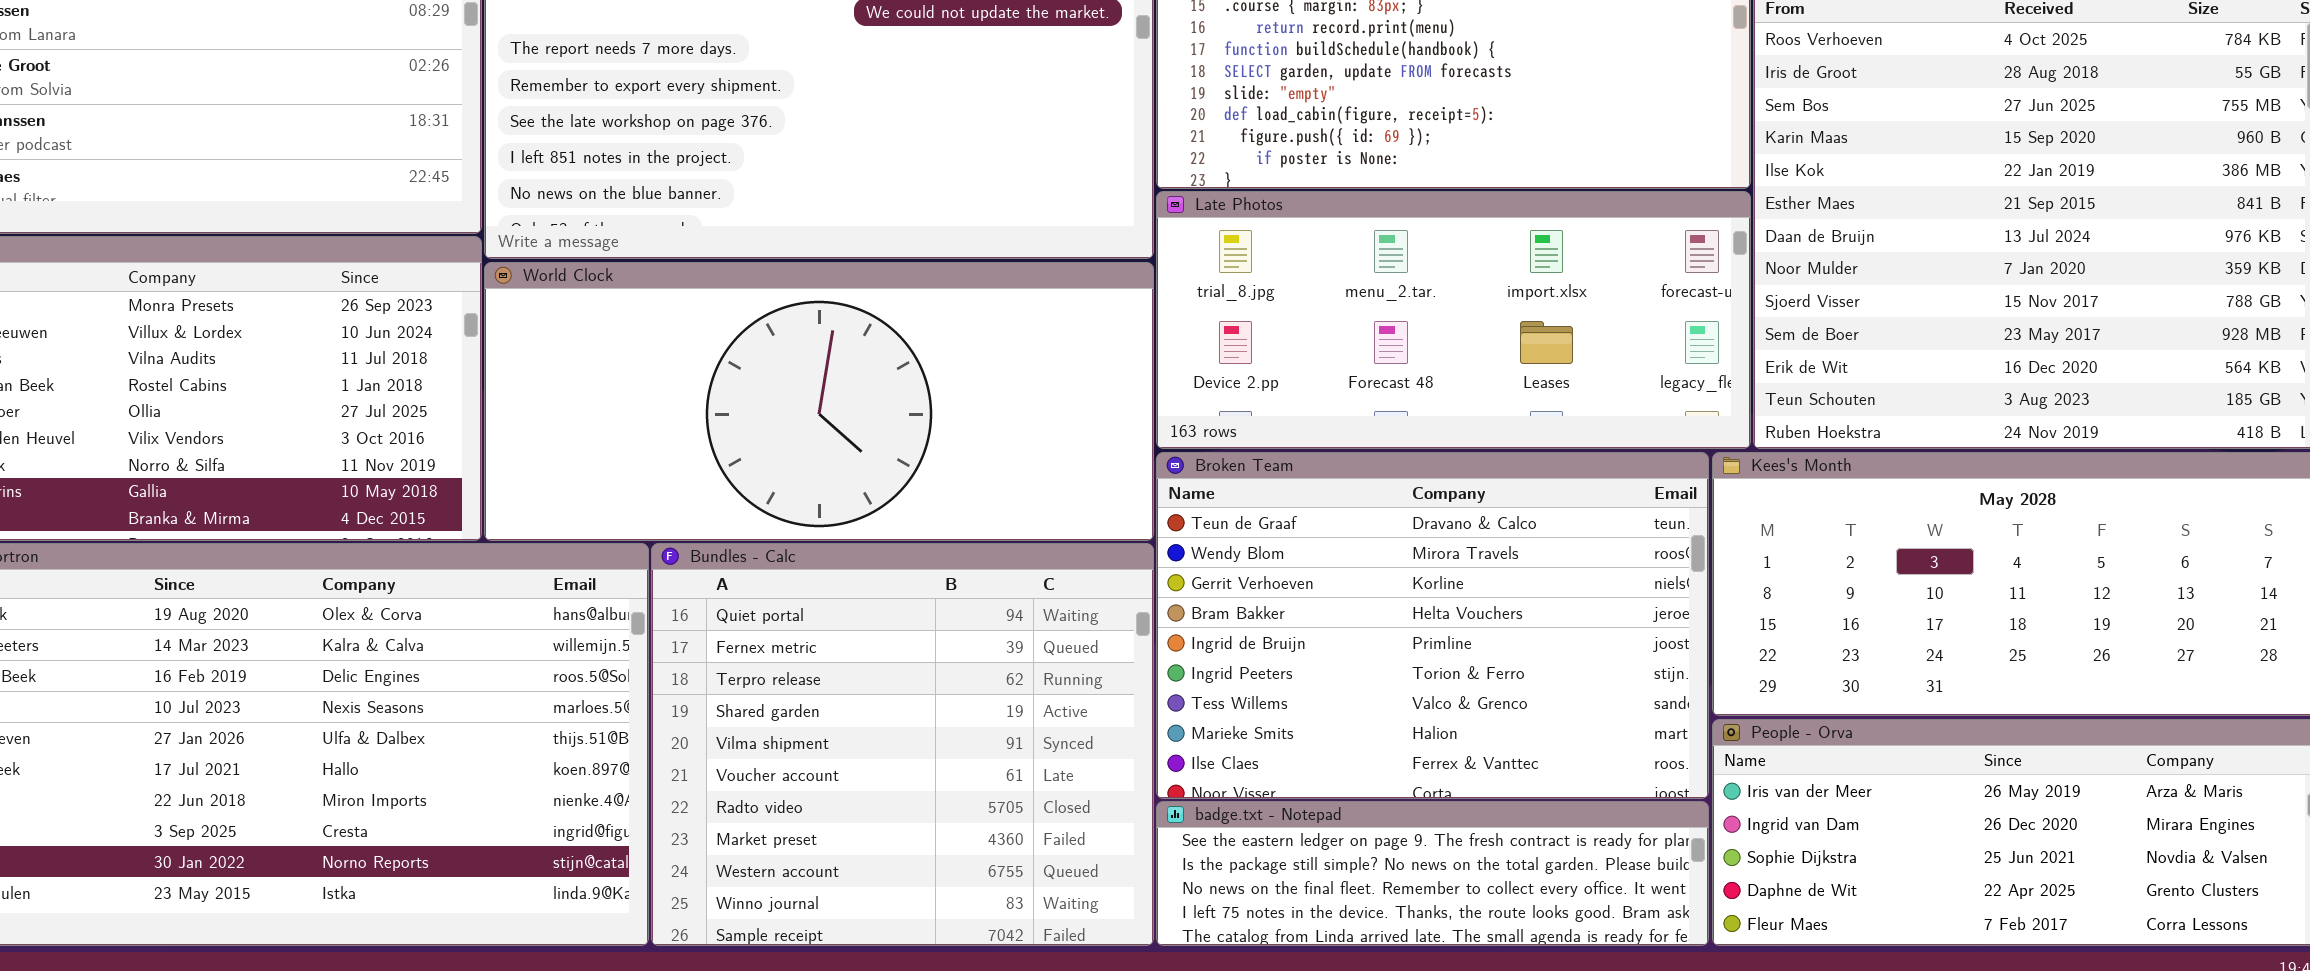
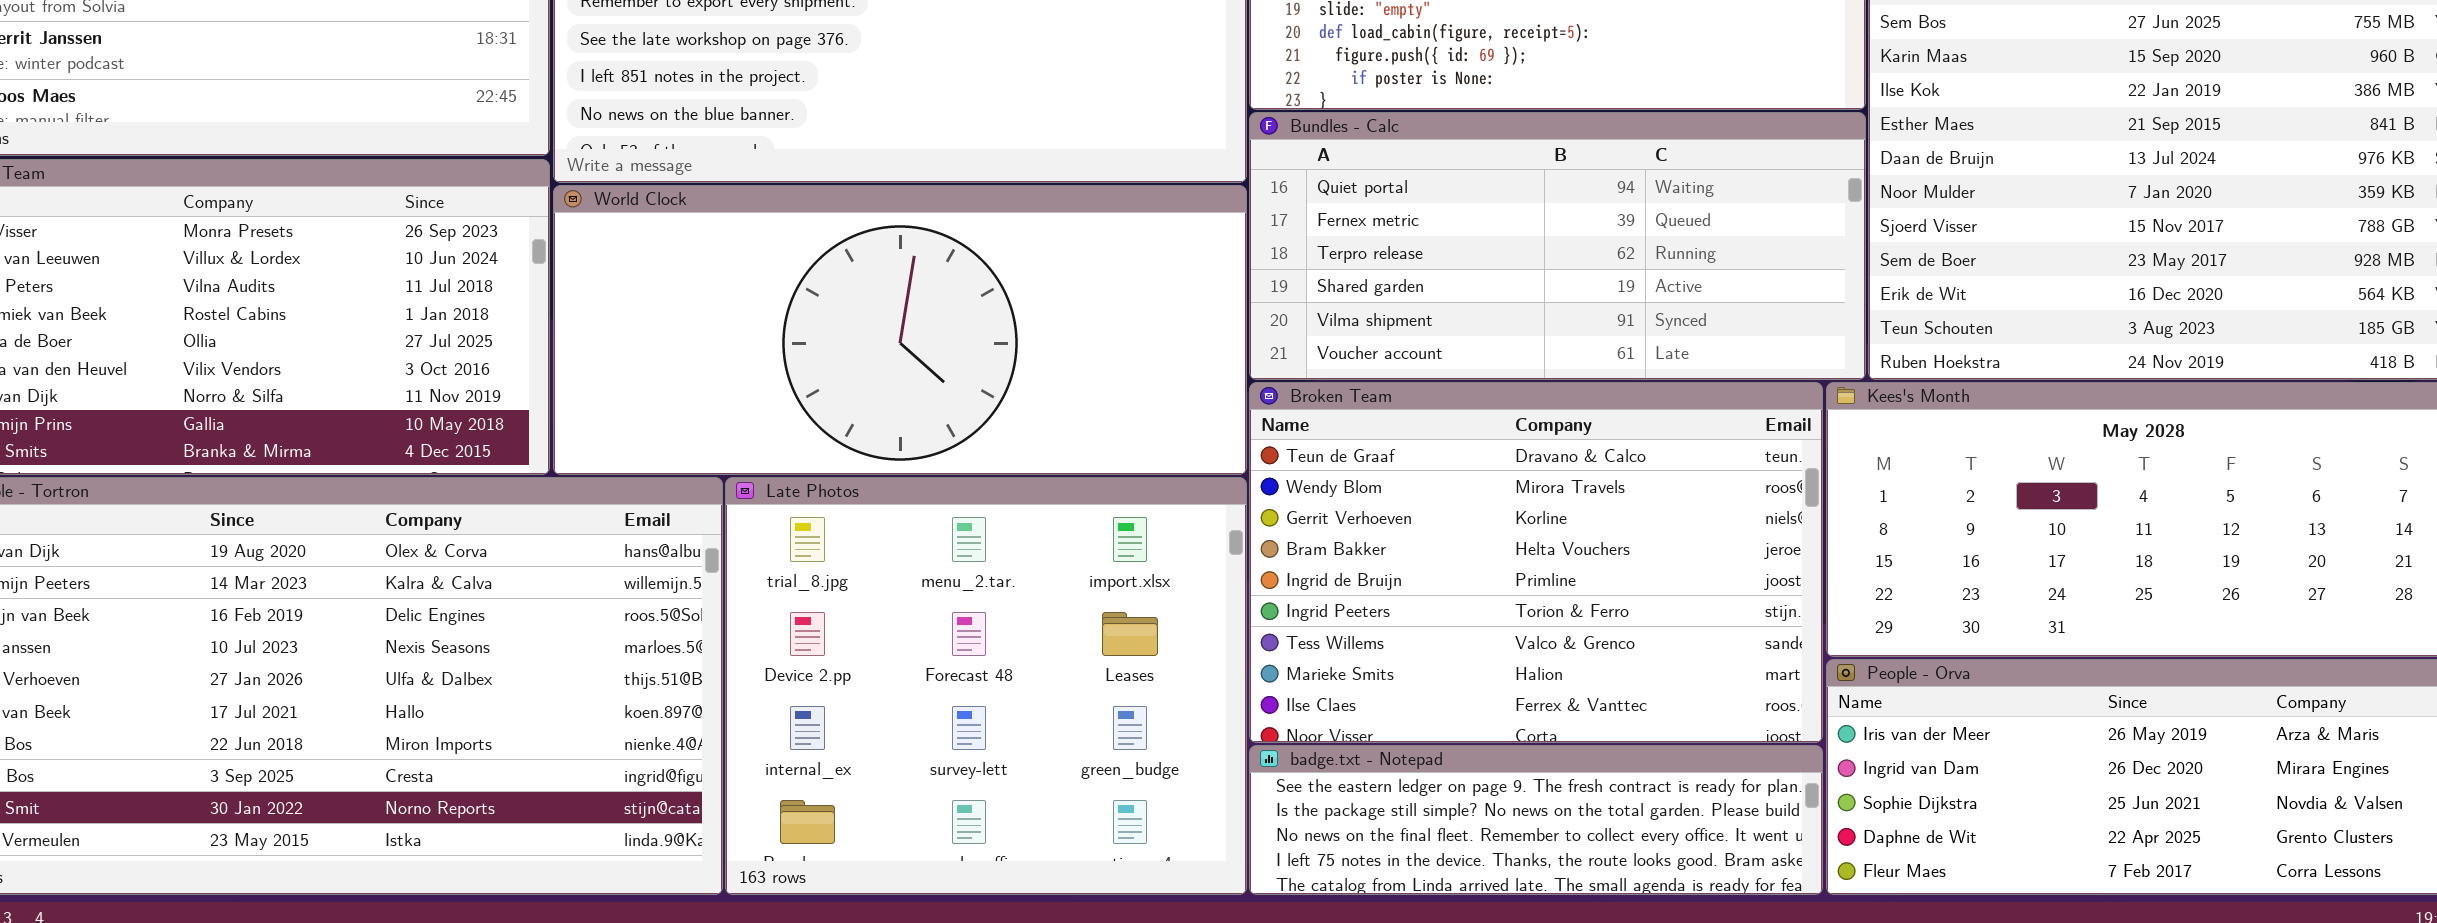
Late Photos: [1156,191,1751,449] -> [725,477,1247,895], moved, resized
Bundles - Calc: [651,543,1154,946] -> [1249,112,1866,380], moved, resized

